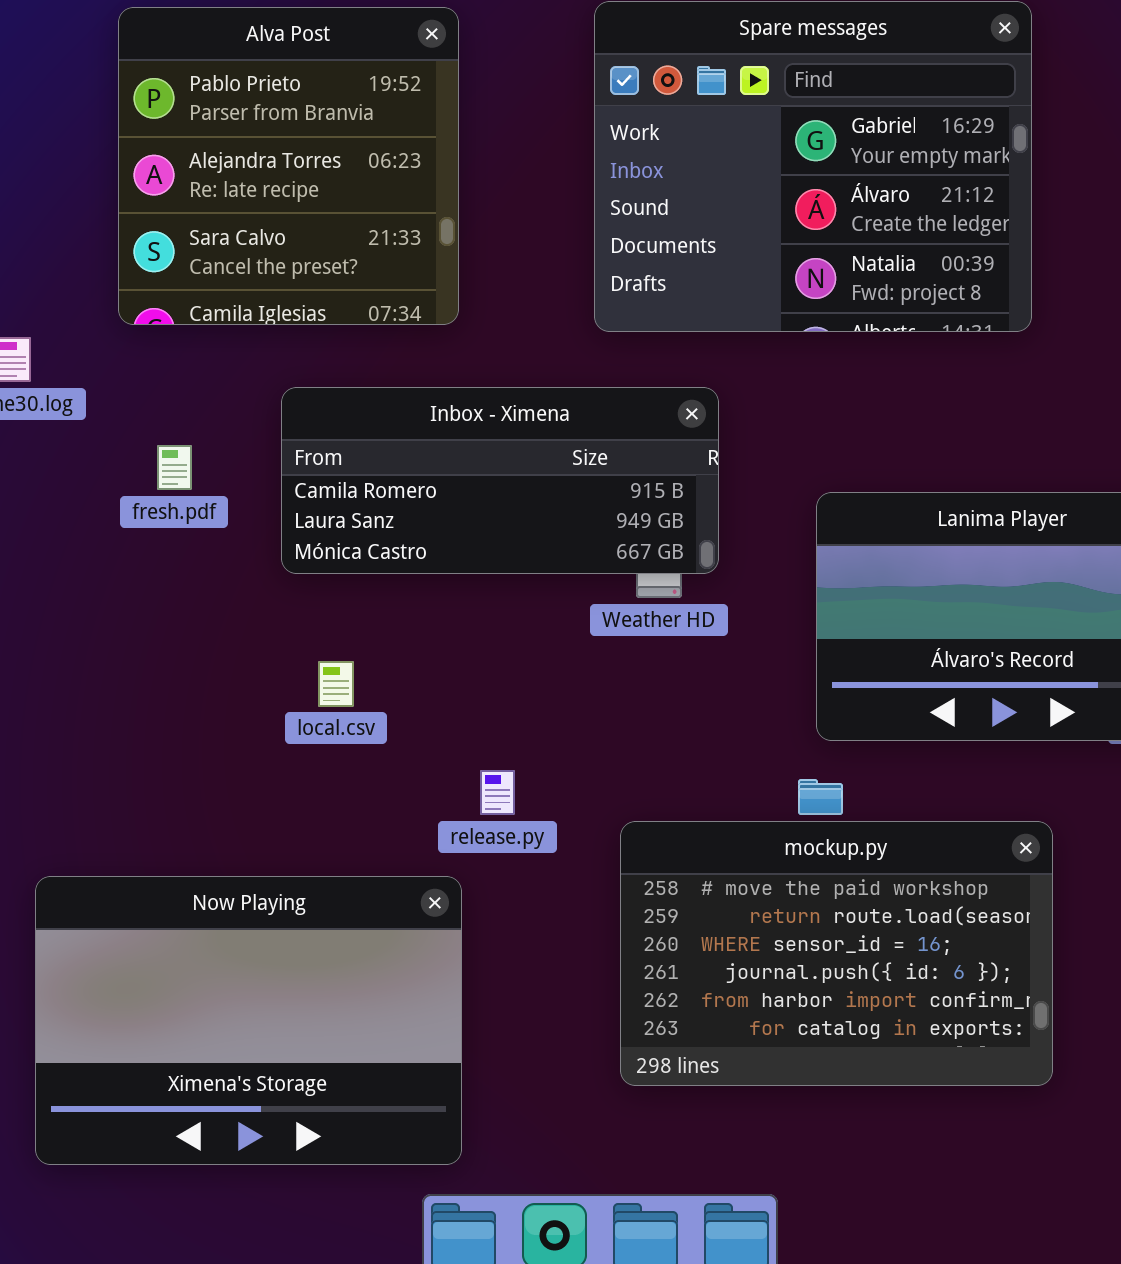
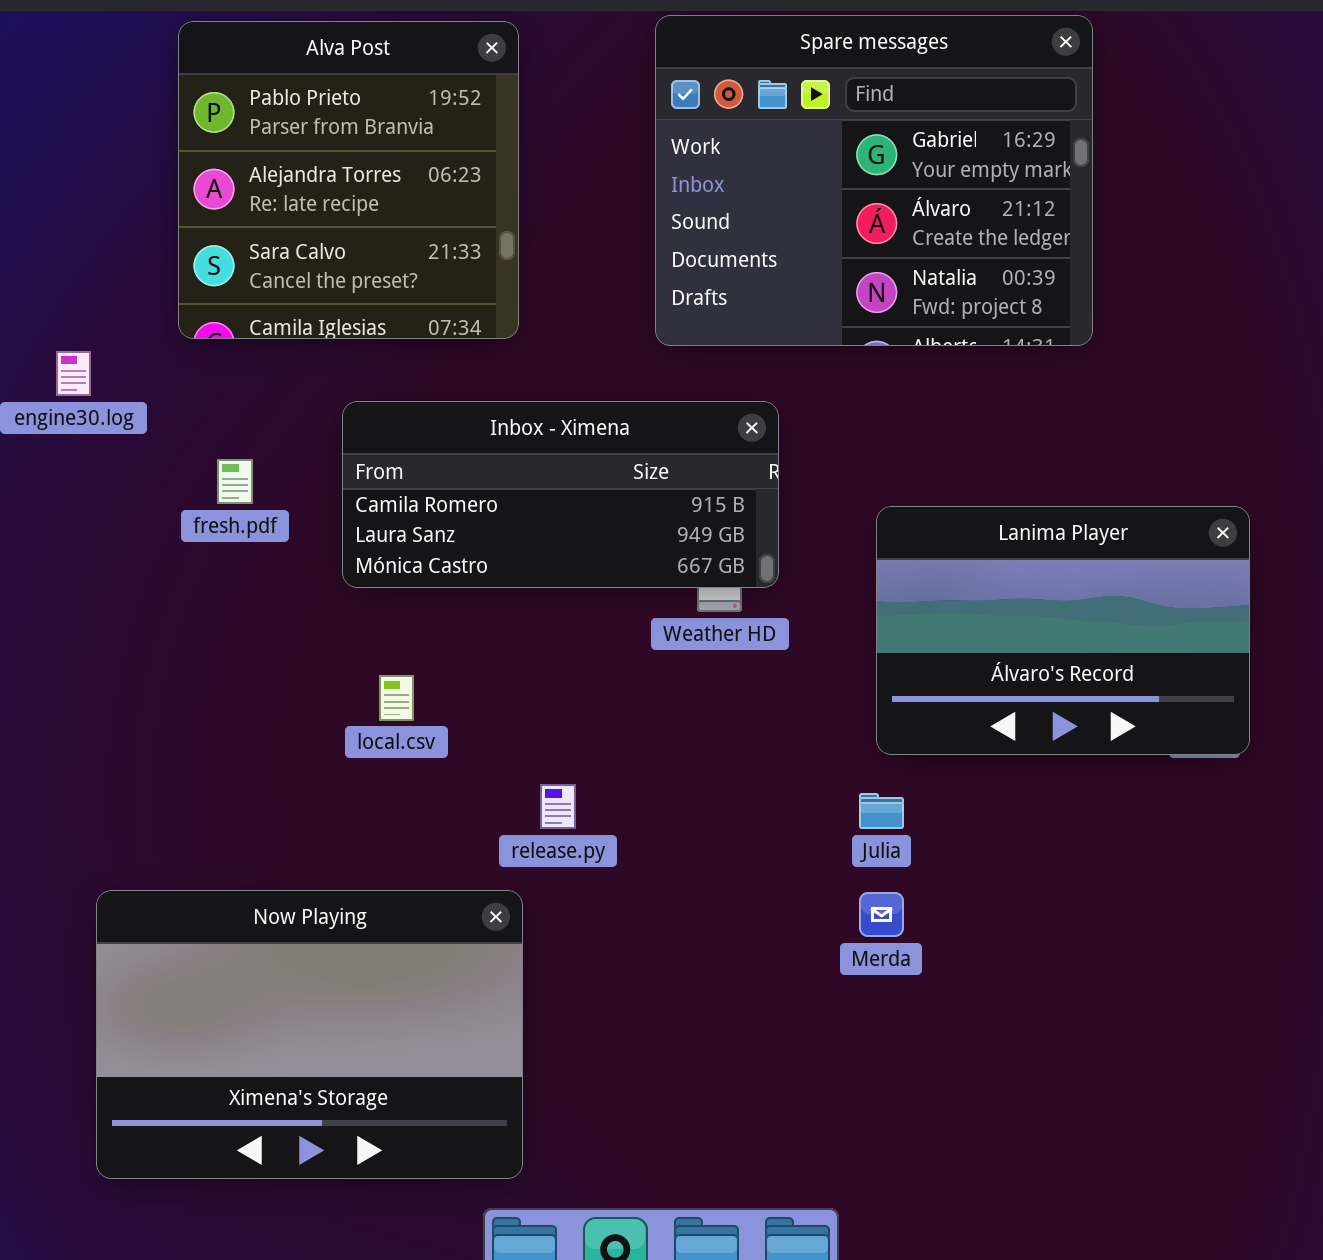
mockup.py: [620,821,1053,1086] -> none, closed

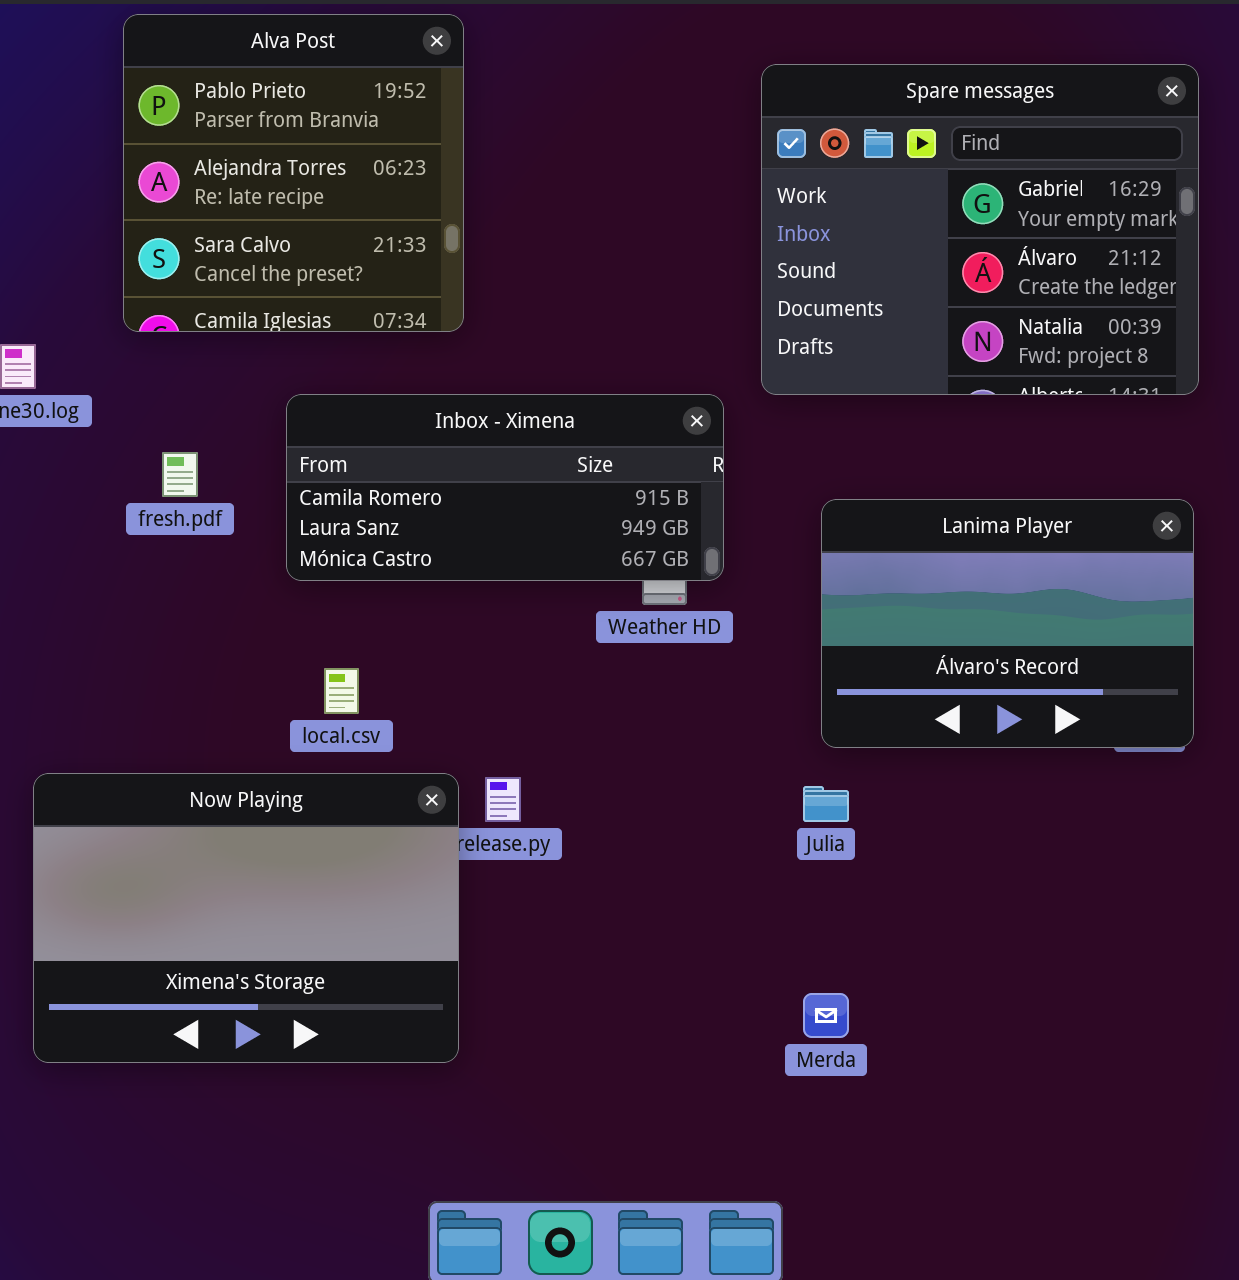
Spare messages: [655,15,1093,346] -> [761,64,1199,395], moved
Now Playing: [96,890,523,1179] -> [33,773,459,1063], moved
Merda: [859,892,904,937] -> [803,993,849,1038], moved

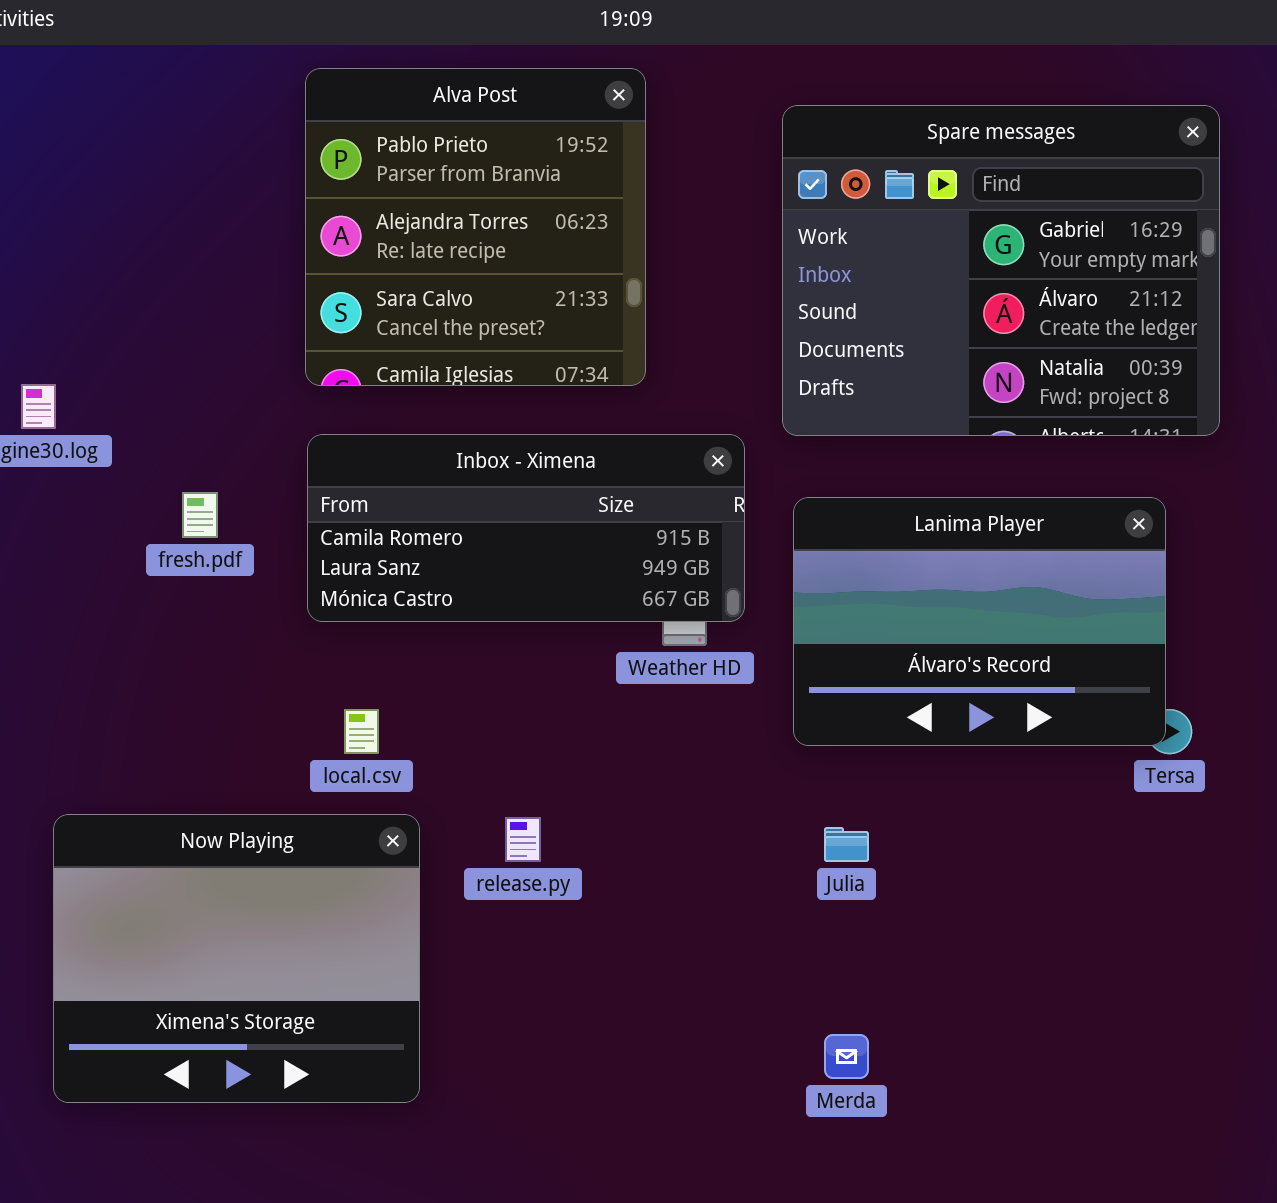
Alva Post: [123,14,464,332] -> [305,68,646,386], moved
Lanima Player: [821,499,1194,748] -> [793,497,1166,746], moved
Now Playing: [33,773,459,1063] -> [53,814,420,1103], resized

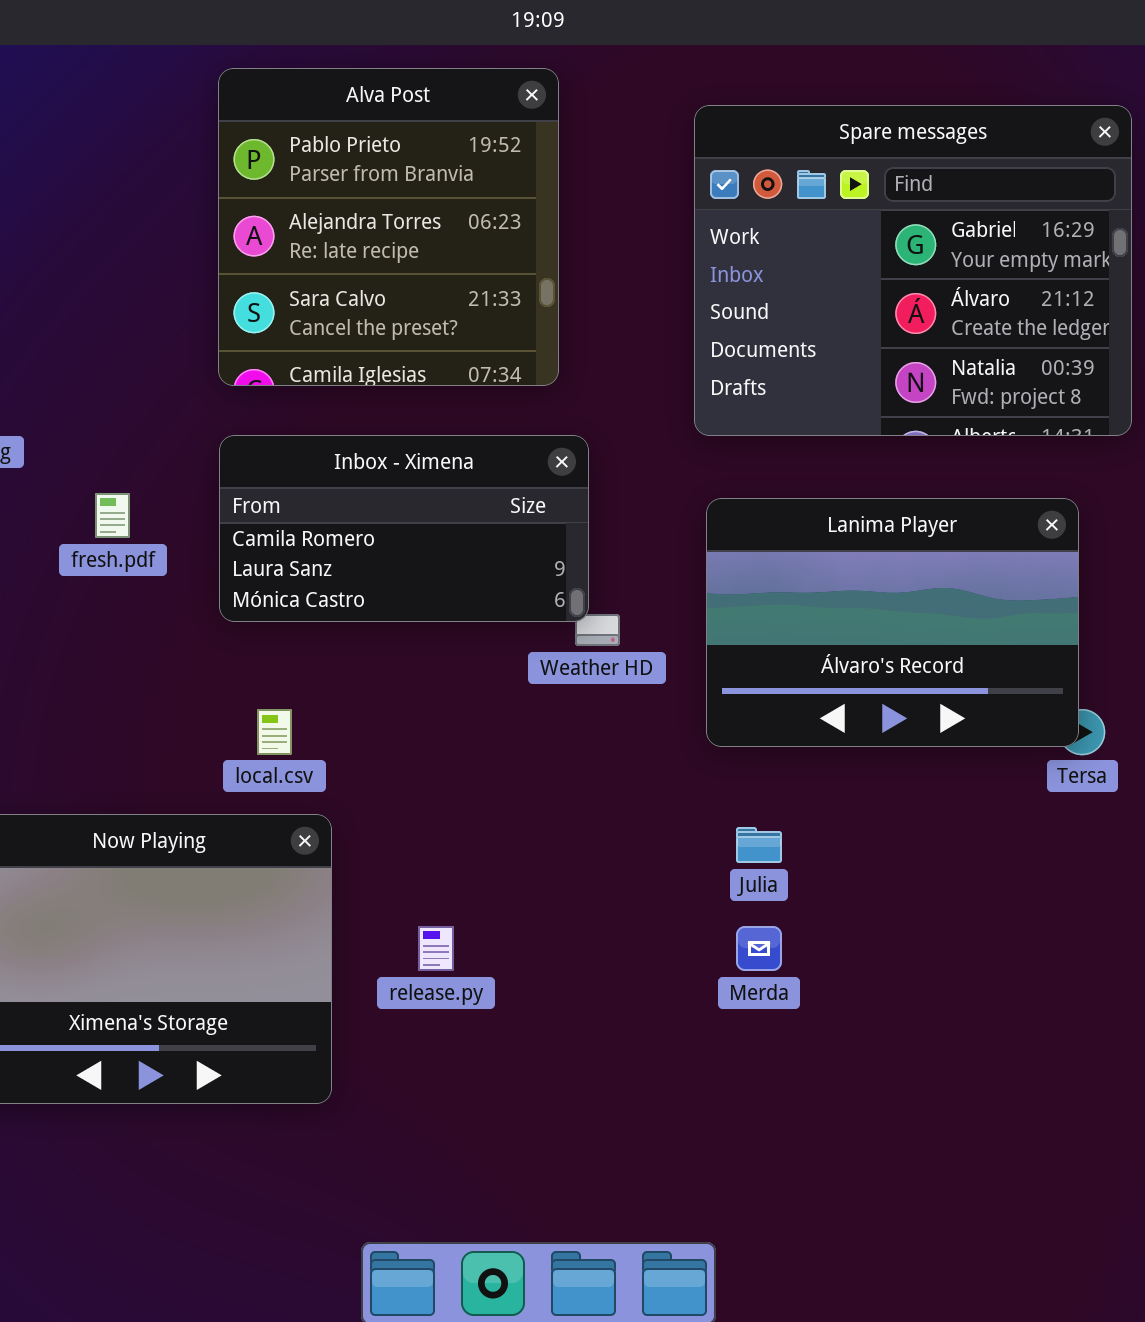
Inbox - Ximena: [307,434,745,622] -> [219,435,589,622], resized
release.py: [505,817,541,862] -> [418,926,454,971], moved
Merda: [824,1034,869,1079] -> [736,926,782,971], moved

